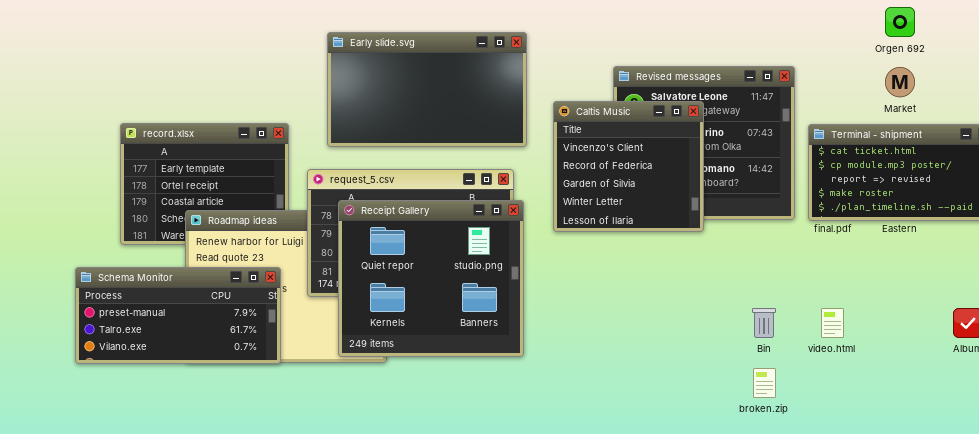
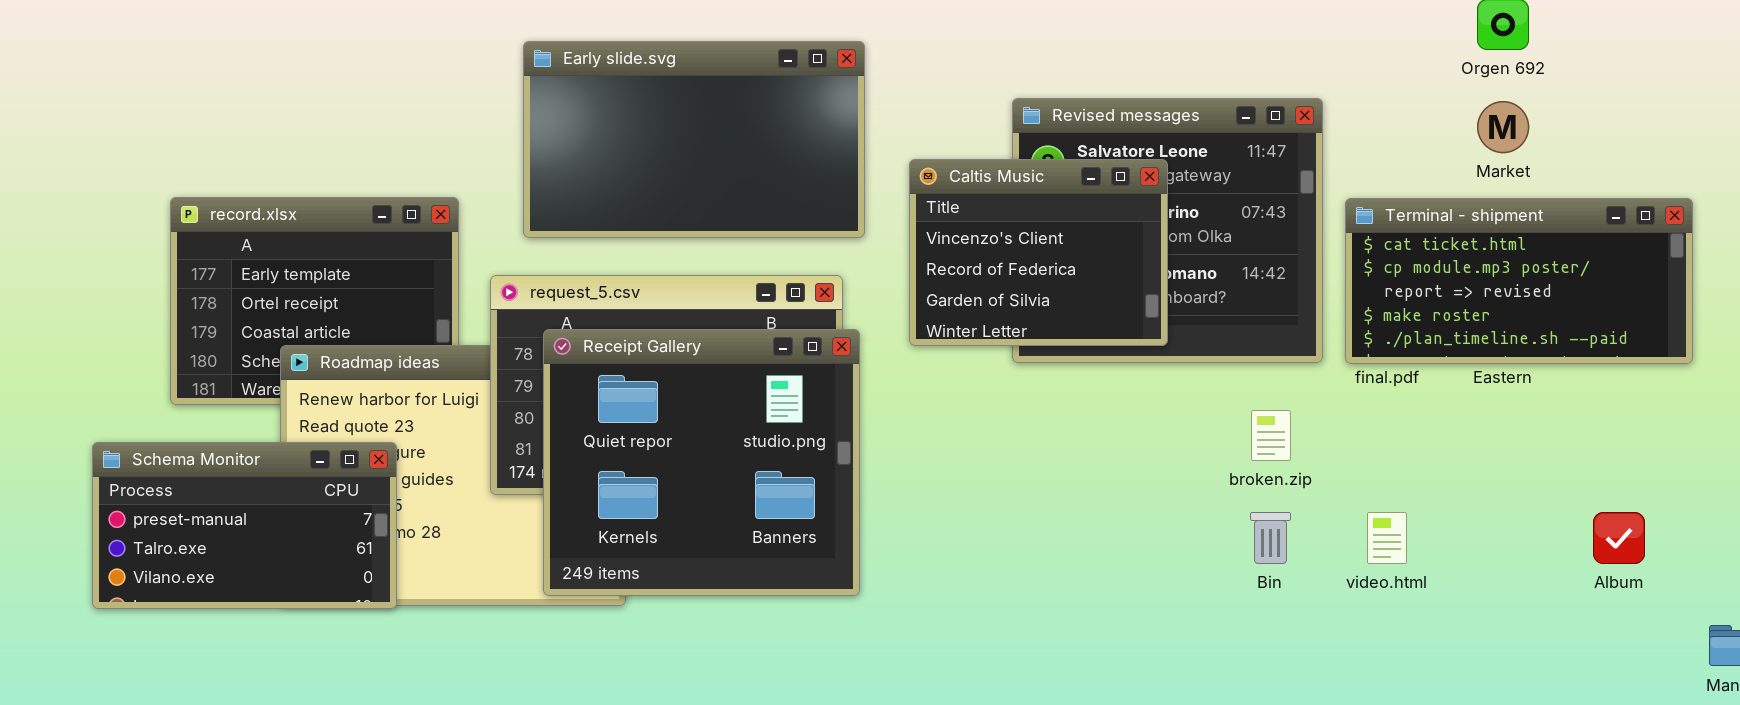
Caltis Music: [553,101,704,232] -> [909,159,1168,346], resized
Schema Monitor: [75,267,281,364] -> [92,442,397,609], resized
broken.zip: [753,368,776,398] -> [1251,410,1291,461], moved

